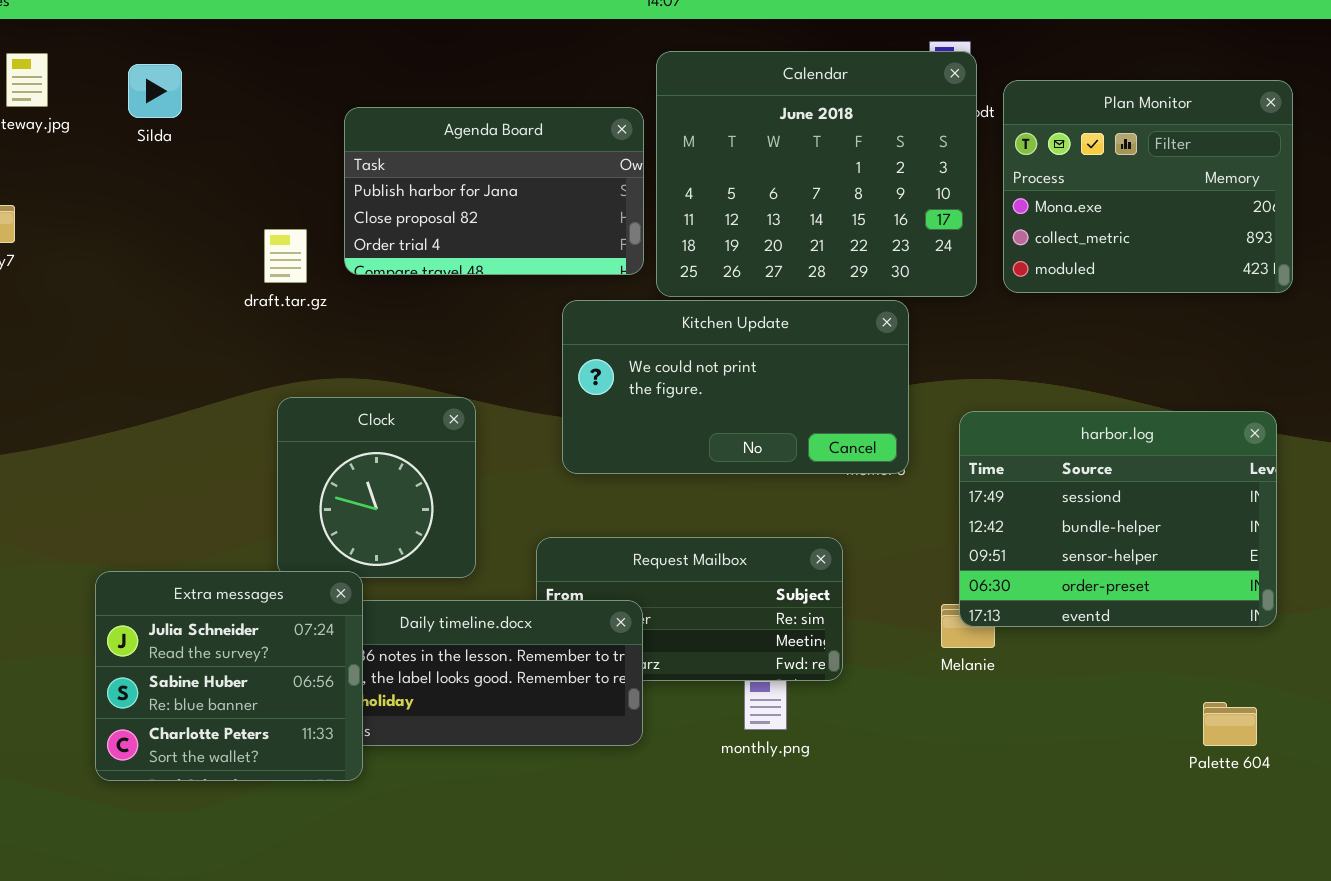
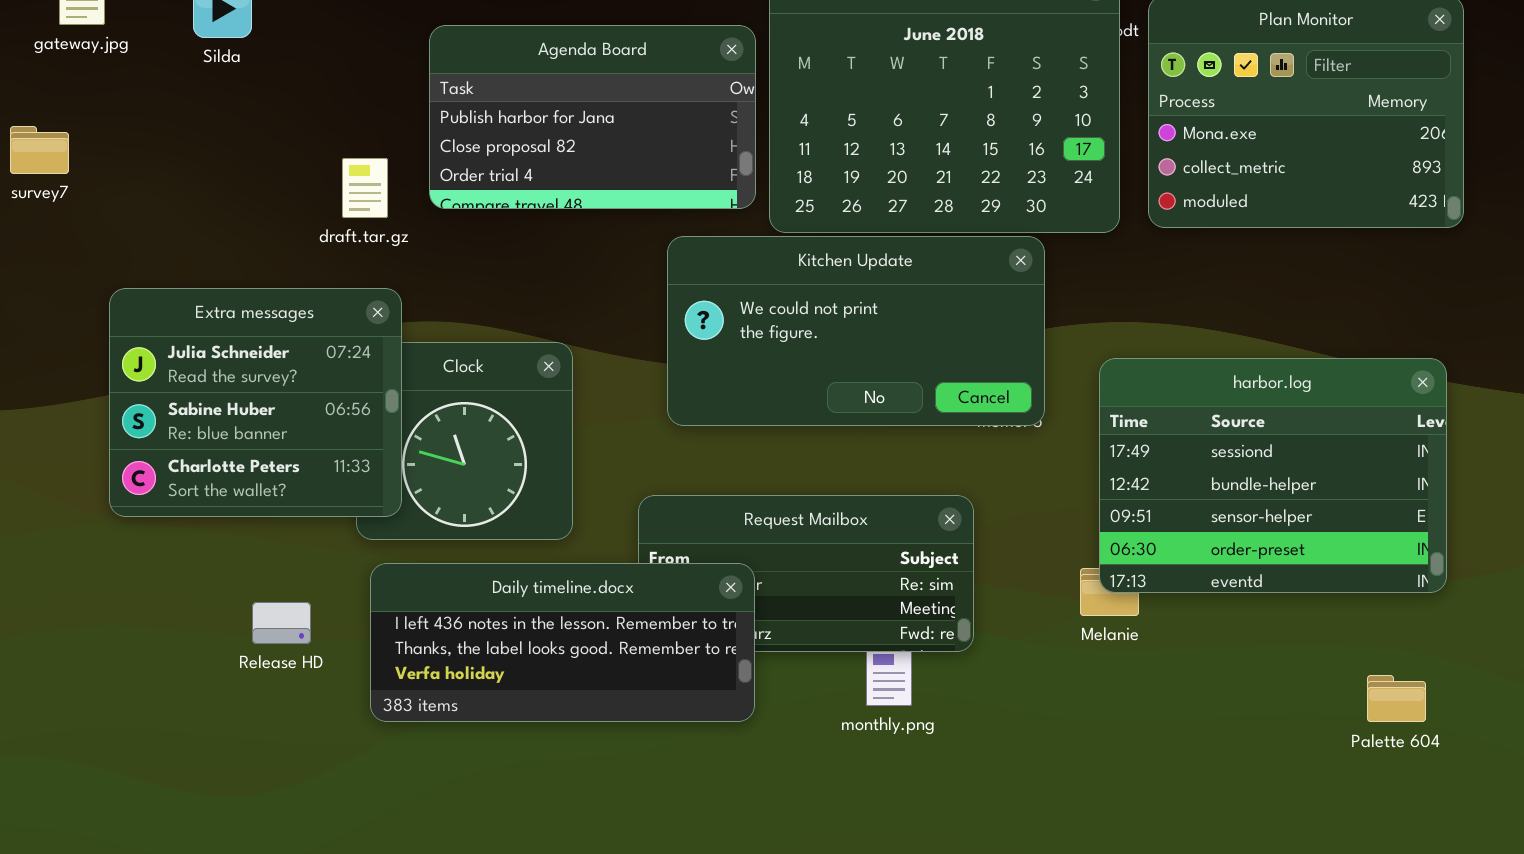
Extra messages: [95,571,363,781] -> [109,288,402,517], moved

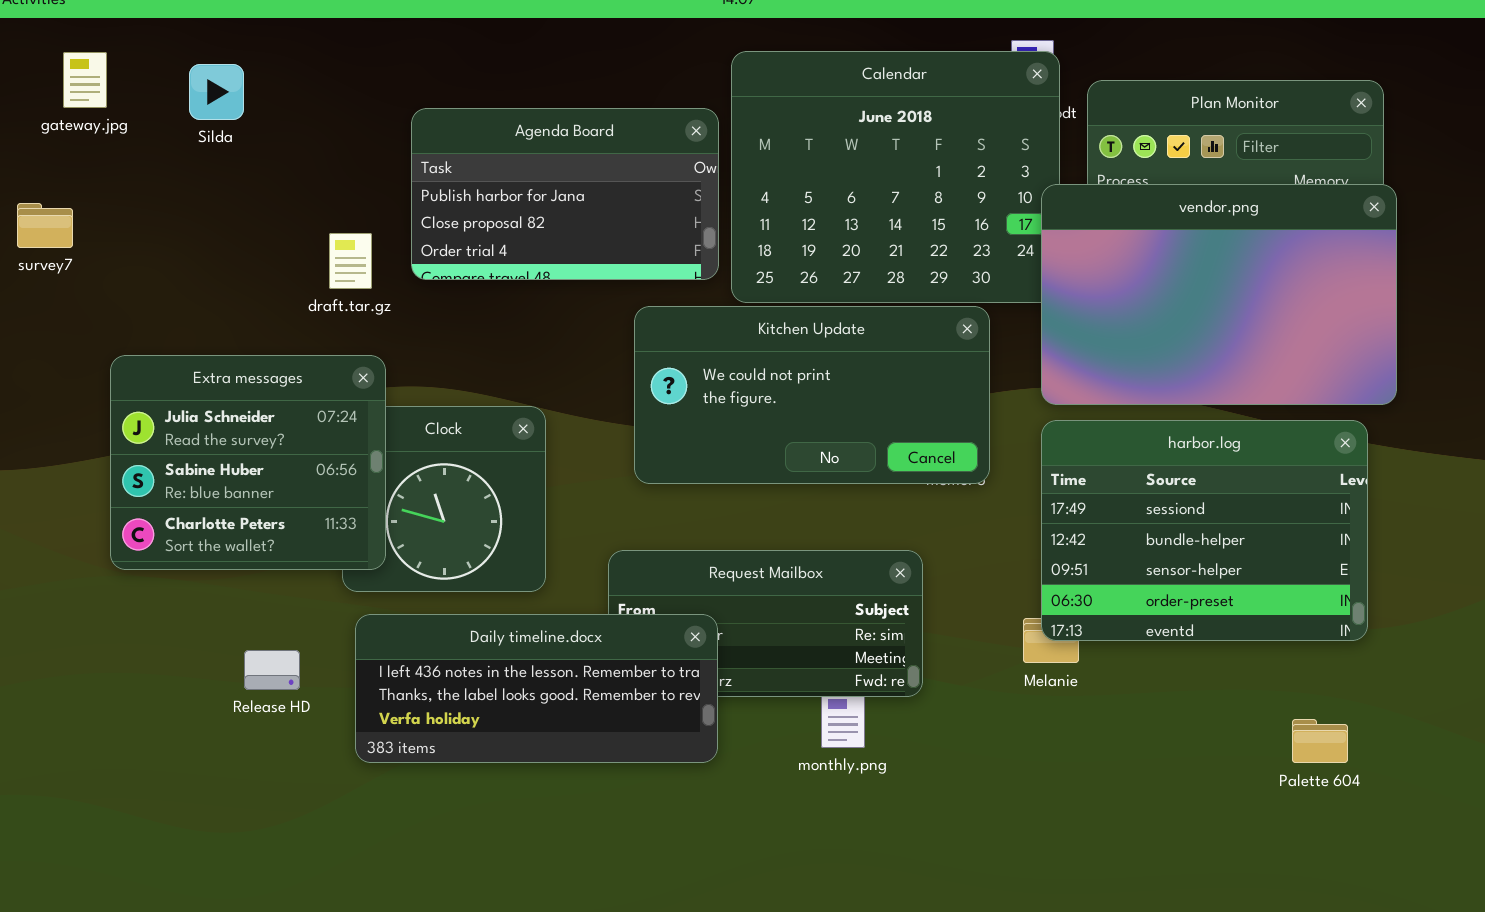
vendor.png: none -> [1041,184,1397,405], opened

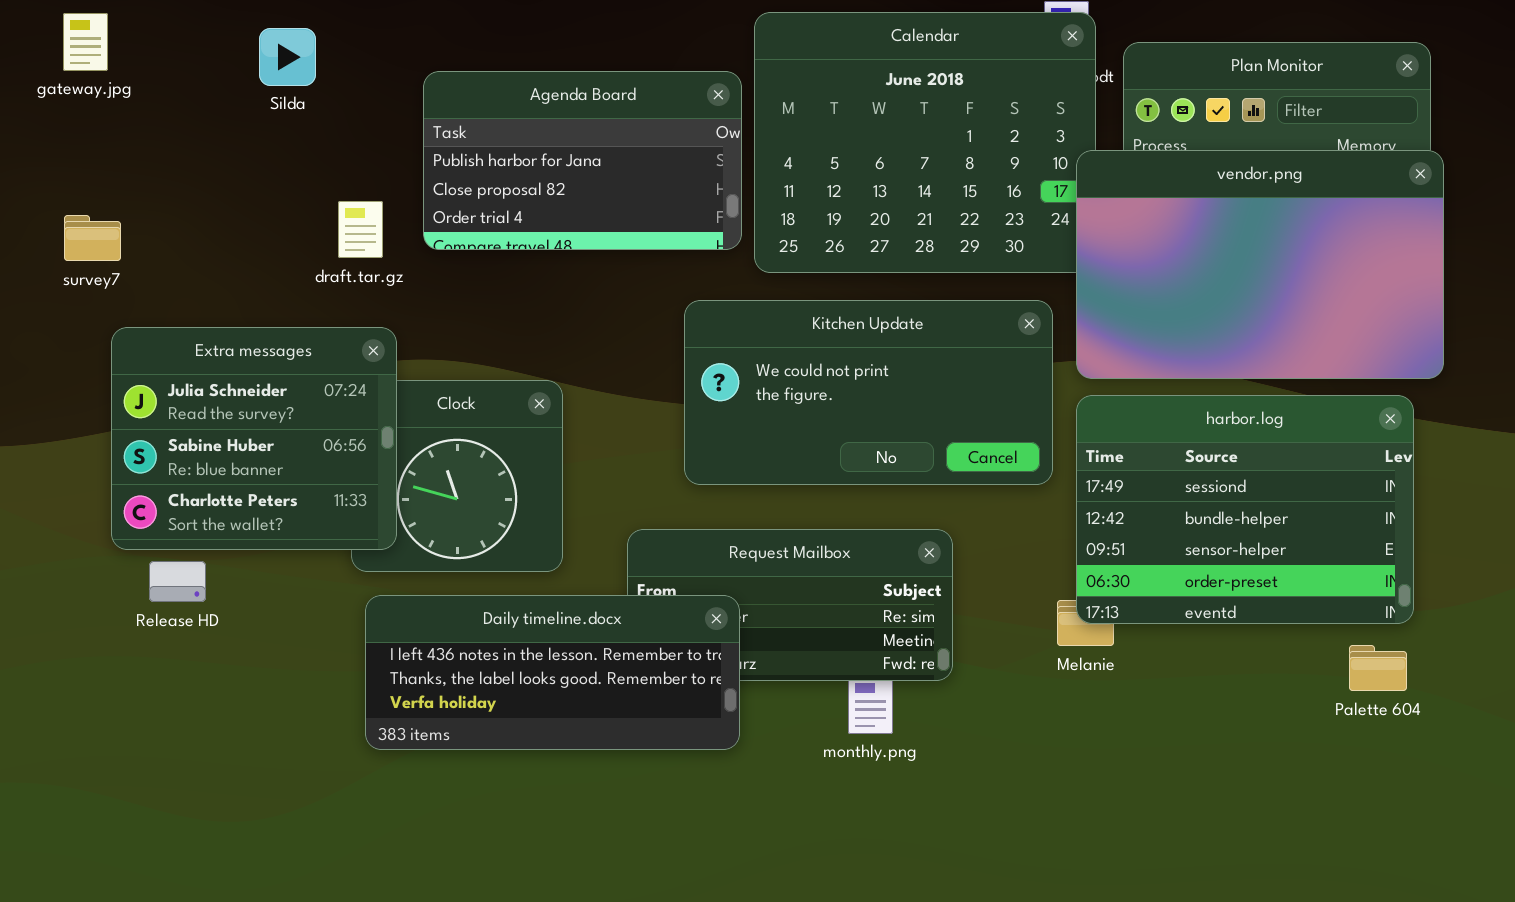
Silda: [189,64,244,120] -> [259,28,316,86], moved
survey7: [17,203,73,248] -> [64,215,121,261], moved
Kitchen Update: [634,306,990,484] -> [684,300,1053,485], moved
Release HD: [244,650,300,690] -> [149,561,206,602], moved
Palette 604: [1292,719,1348,763] -> [1349,645,1407,691], moved

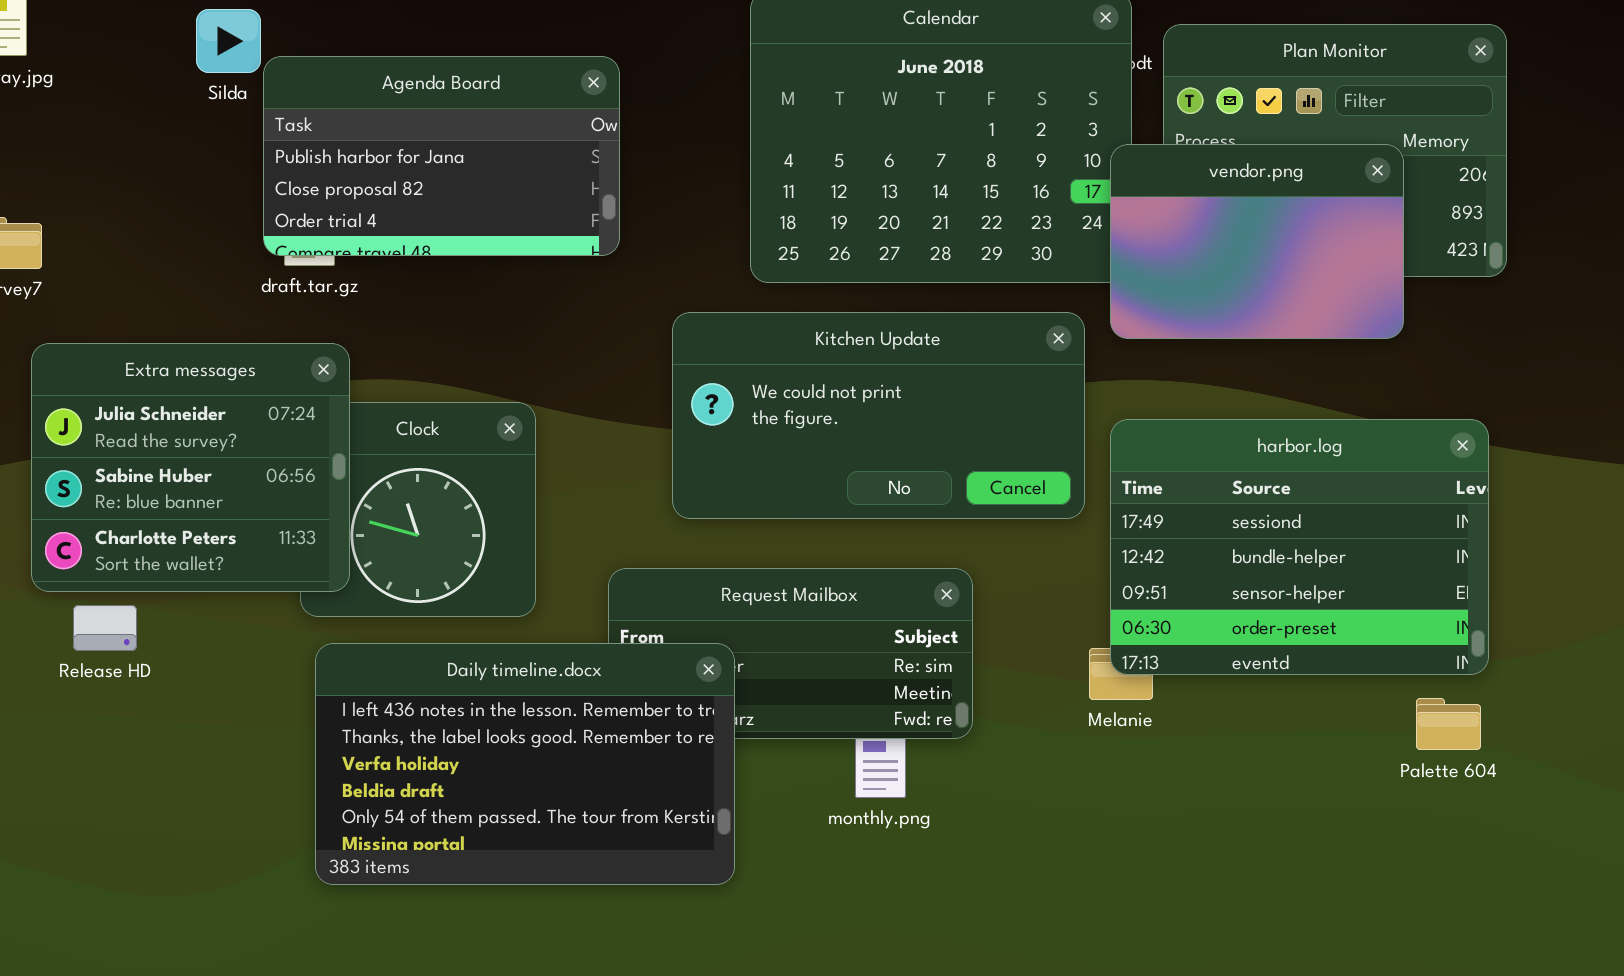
Agenda Board: [423,71,742,250] -> [263,56,620,256], moved
vendor.png: [1076,150,1444,379] -> [1110,144,1404,339], resized
Daily timeline.docx: [365,595,740,750] -> [315,643,735,885], resized

